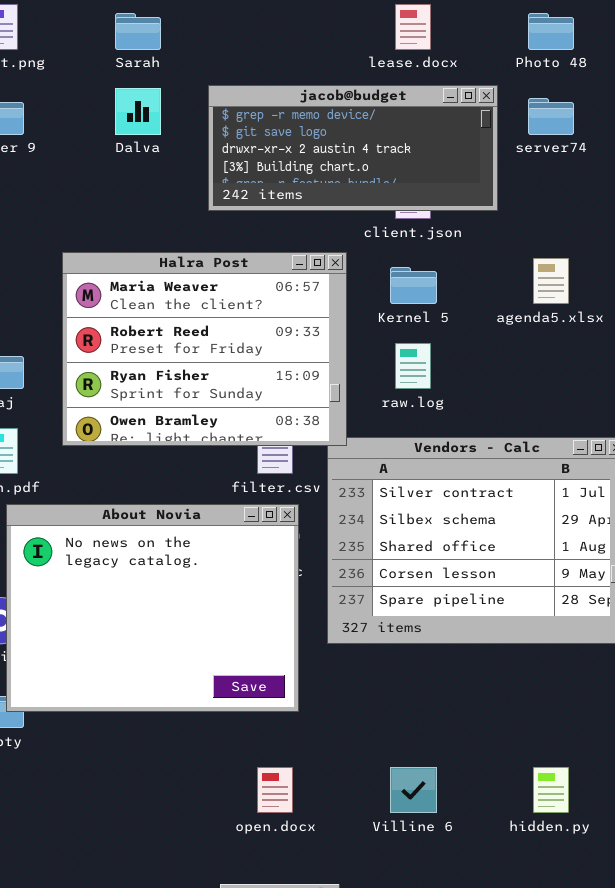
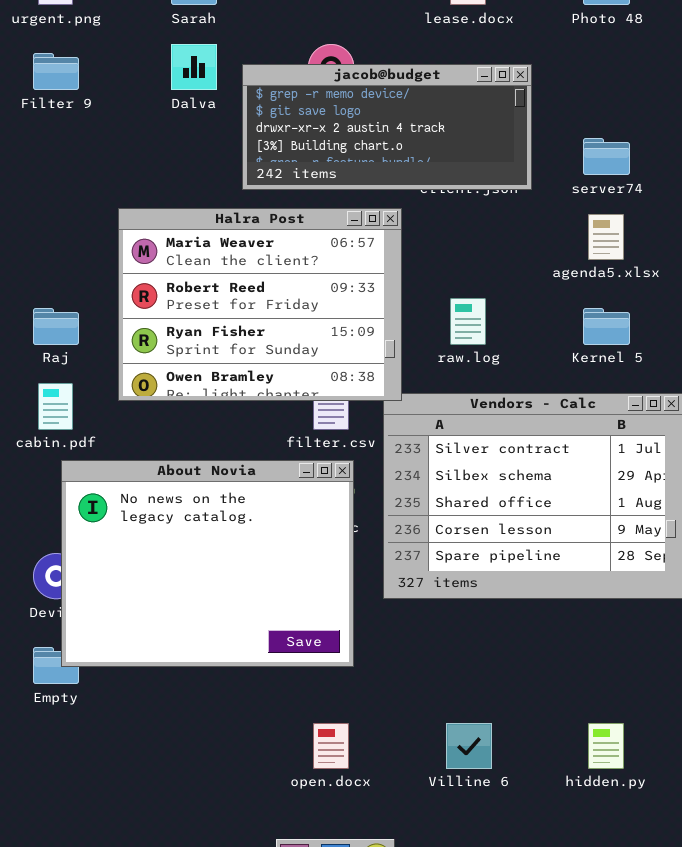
jacob@budget: [208,85,498,211] -> [242,64,532,190], moved
server74: [528,98,574,135] -> [583,138,630,175], moved
Kernel 5: [390,267,437,304] -> [583,308,630,345], moved

